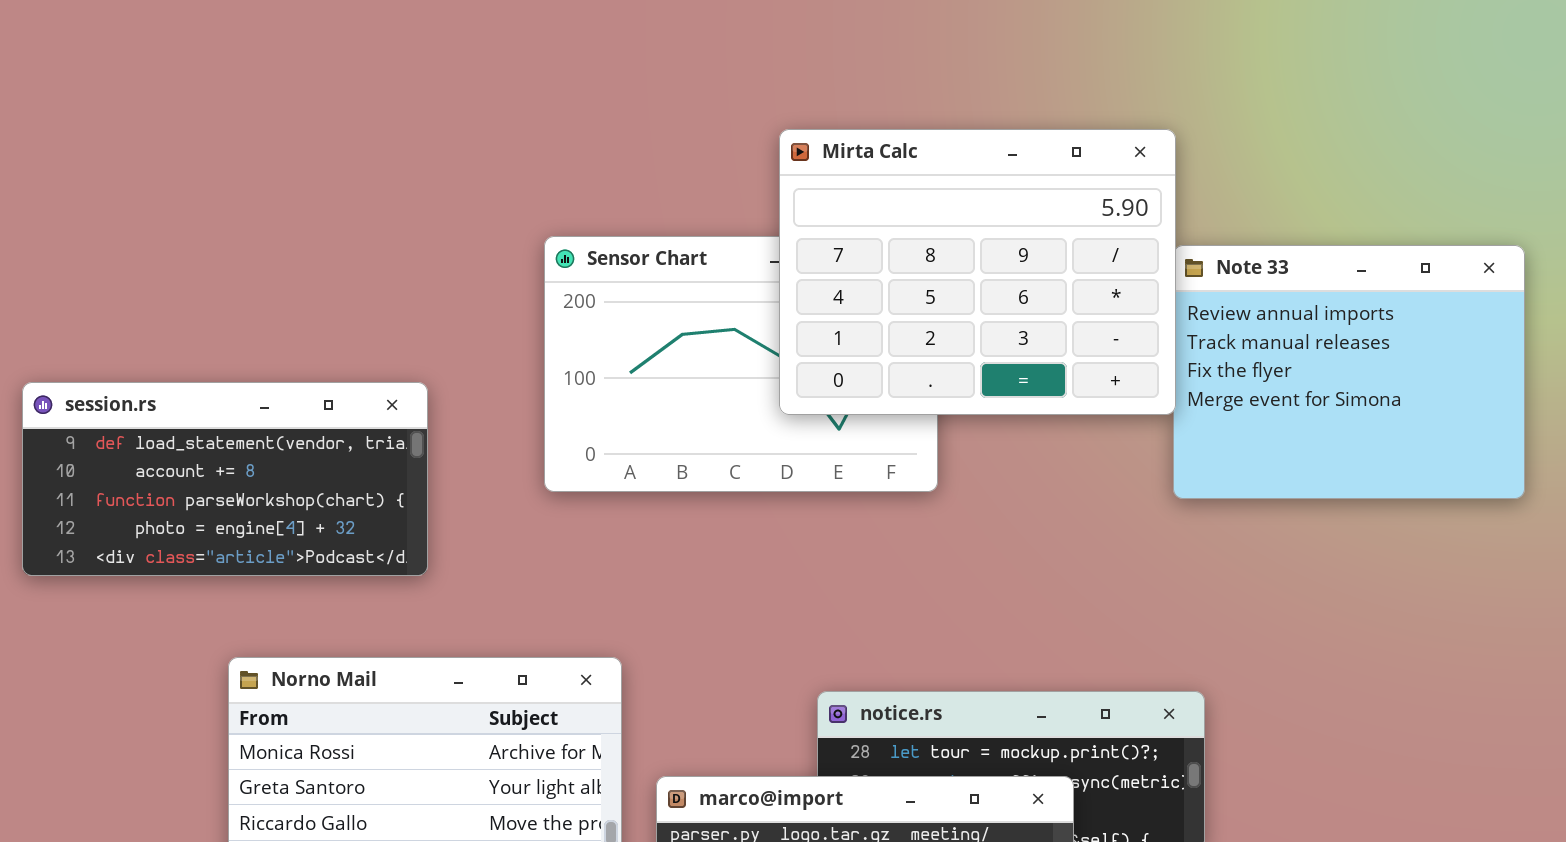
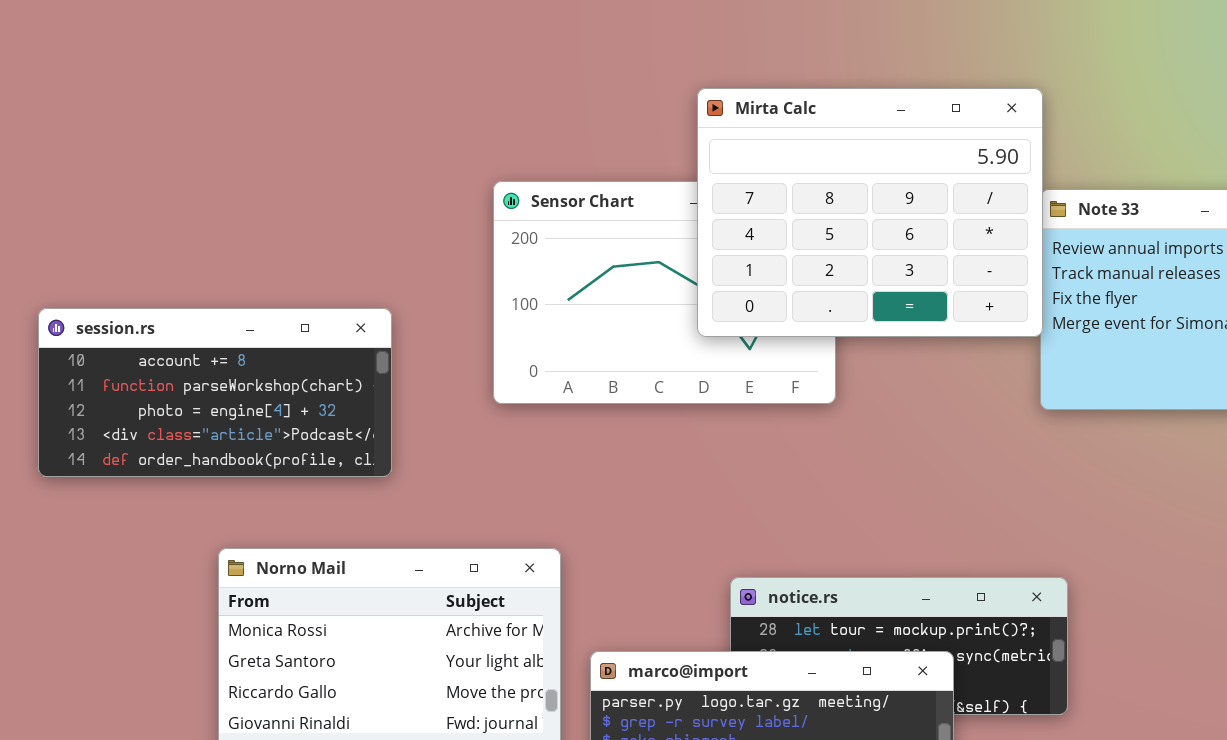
session.rs: [22,382,428,576] -> [38,308,392,477], scrolled down 1 row

